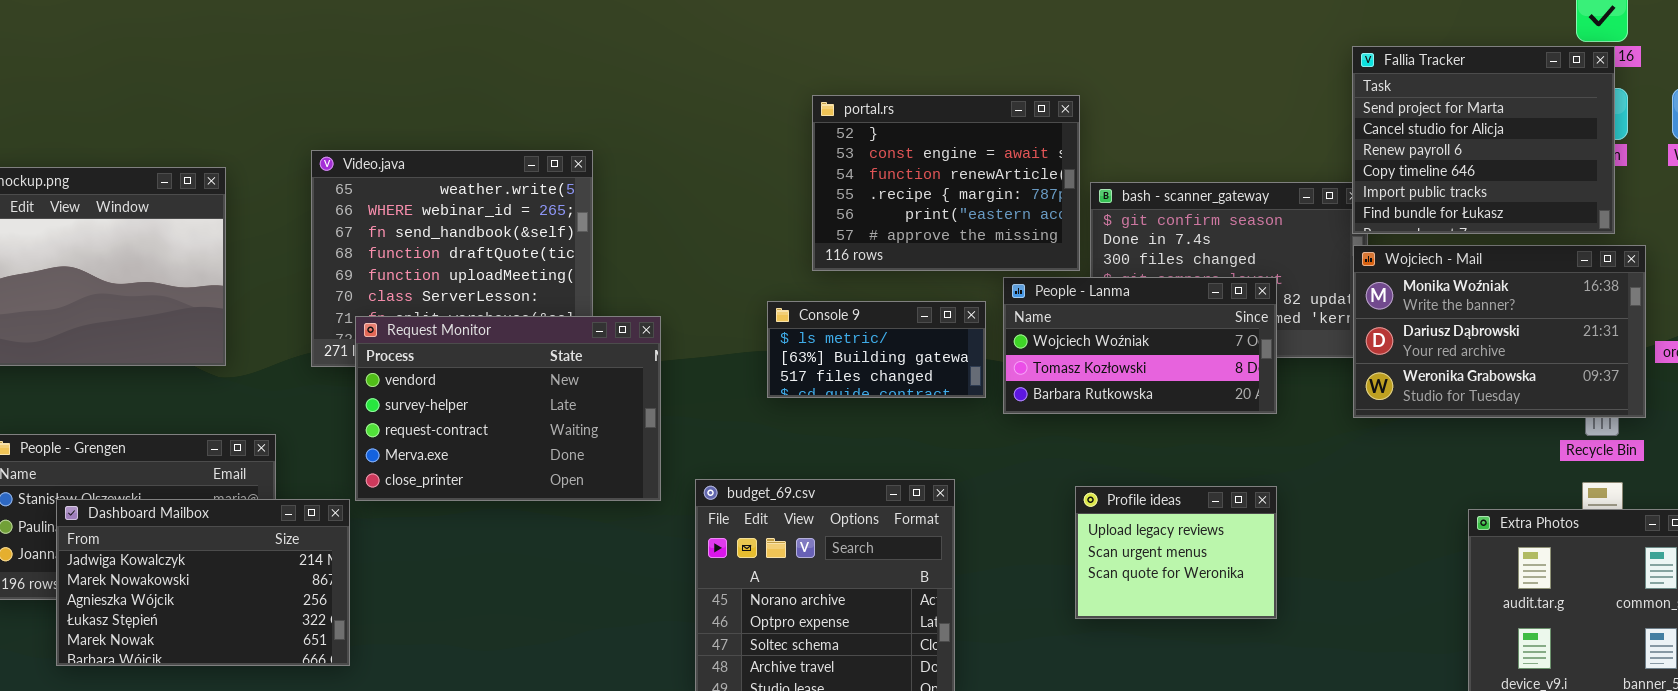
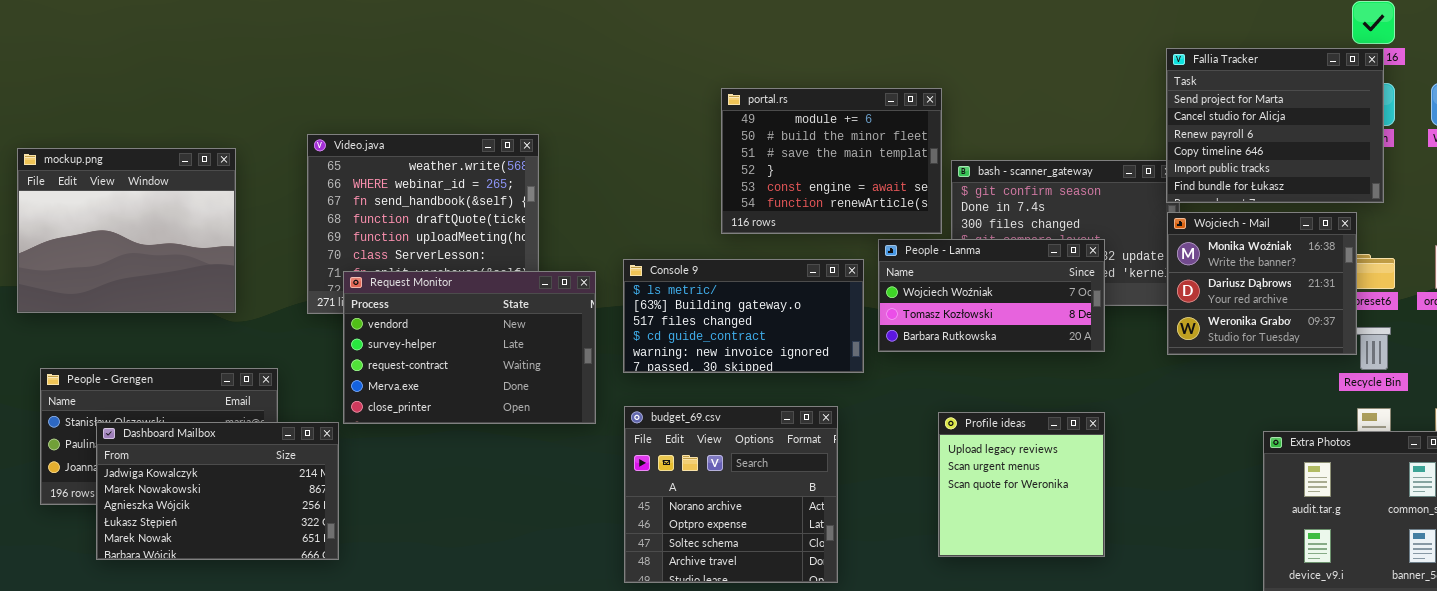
portal.rs: [812,95,1080,271] -> [721,88,942,234], scrolled up 3 rows
Wojciech - Mail: [1353,245,1646,418] -> [1167,212,1357,355], resized
Console 9: [767,301,986,398] -> [623,259,864,373], resized
Profile ideas: [1075,486,1277,619] -> [938,412,1105,557], resized

